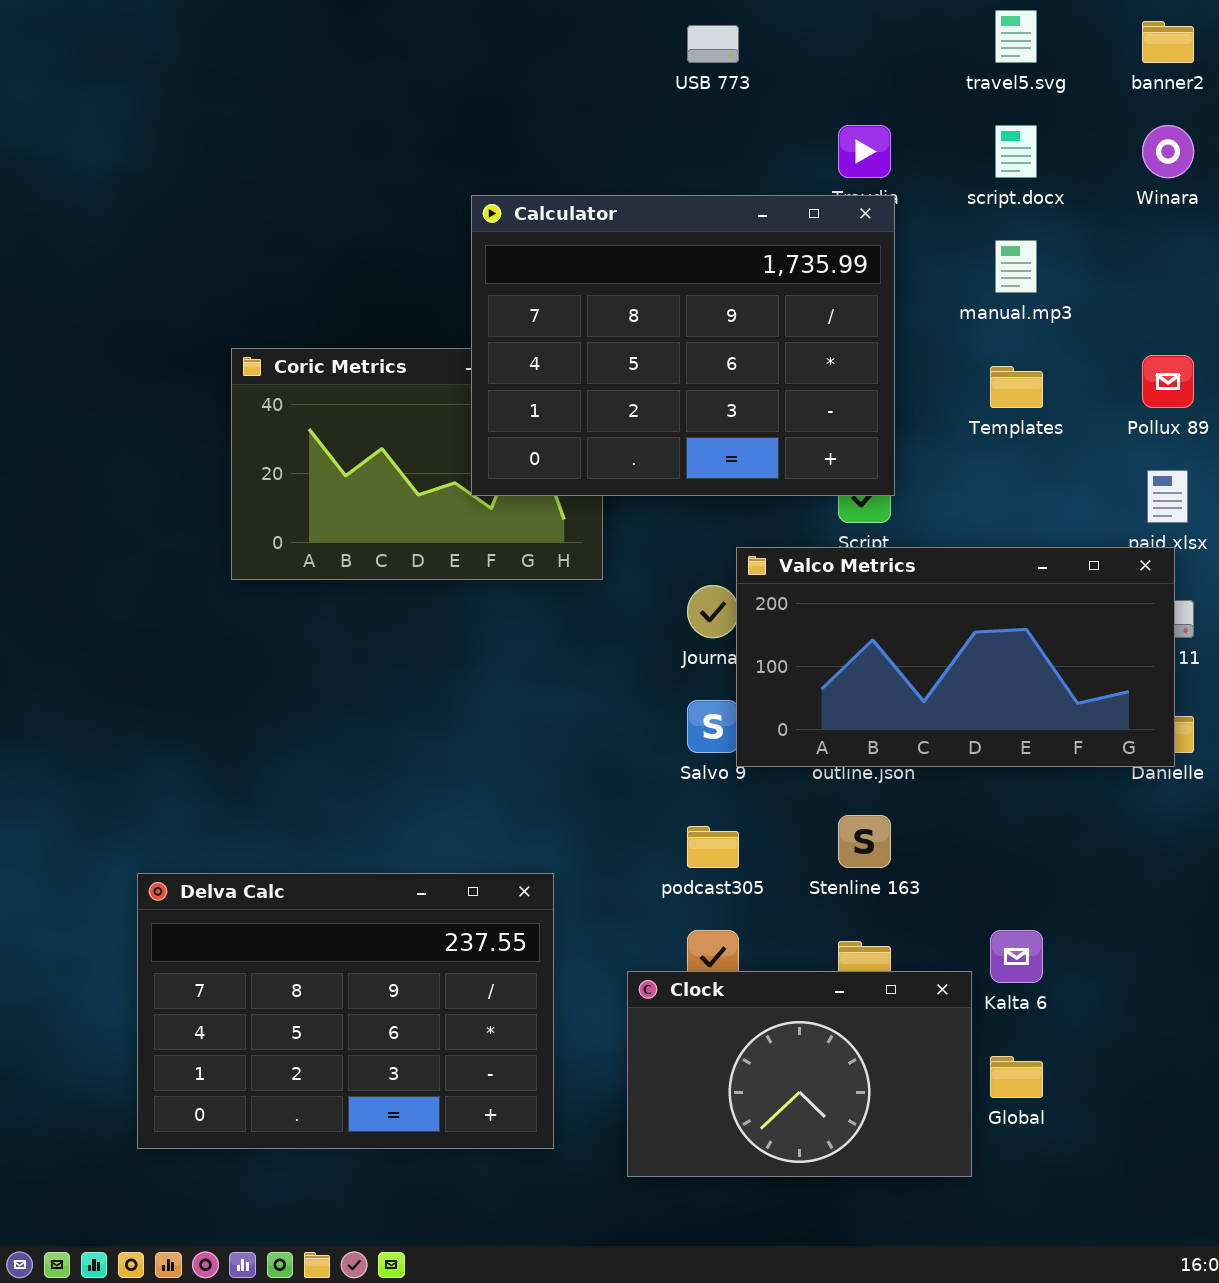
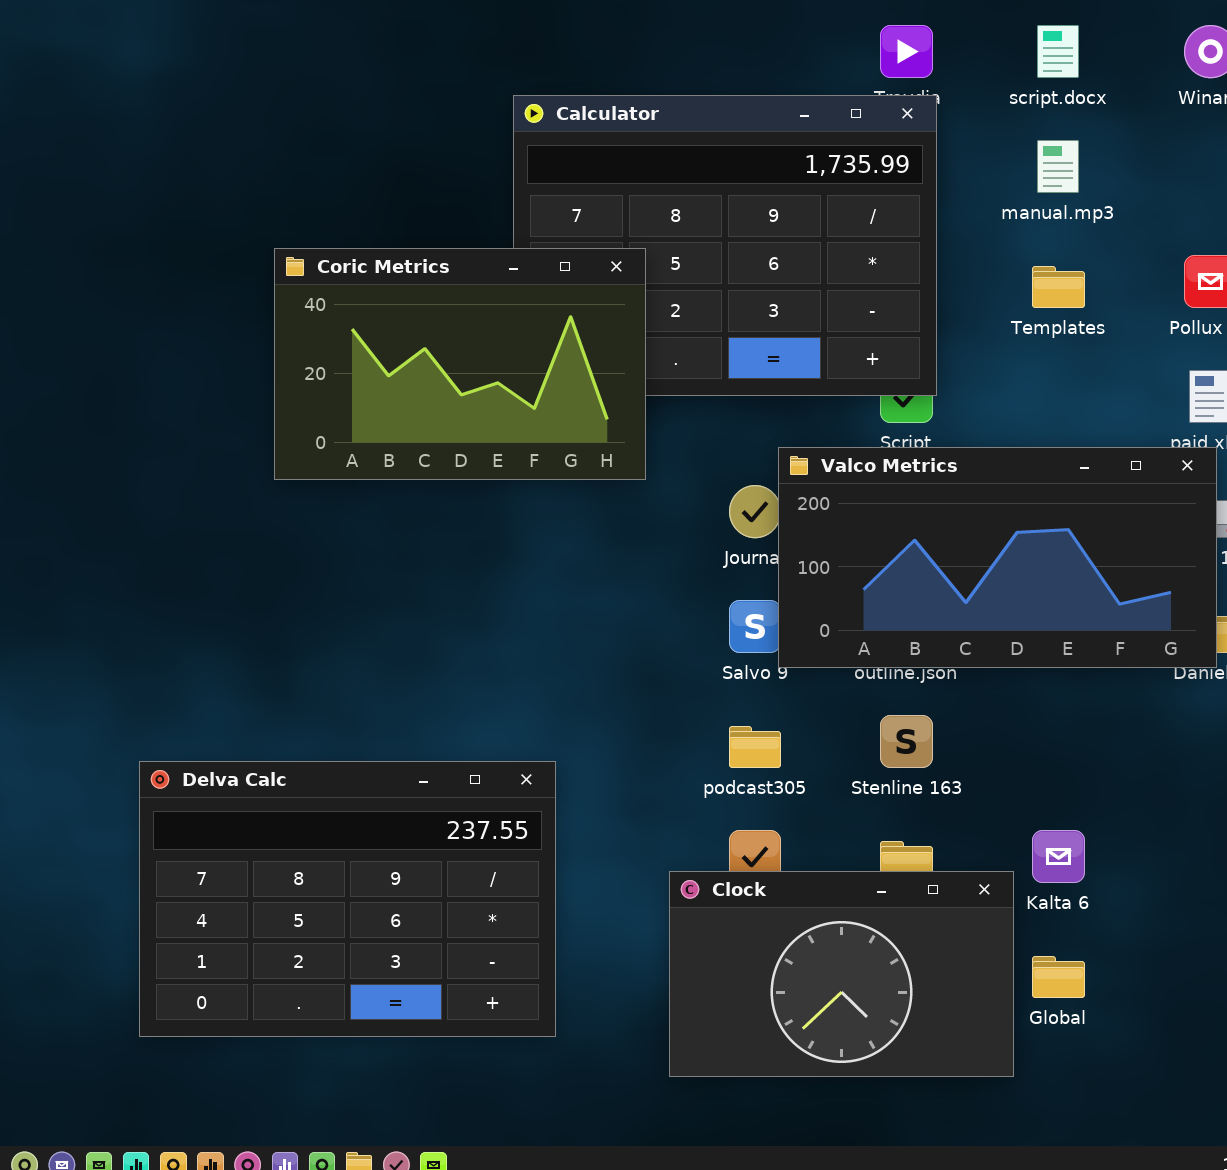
Coric Metrics: [231,348,603,580] -> [274,248,646,480], raised
Delva Calc: [137,873,554,1149] -> [139,761,556,1037], moved

